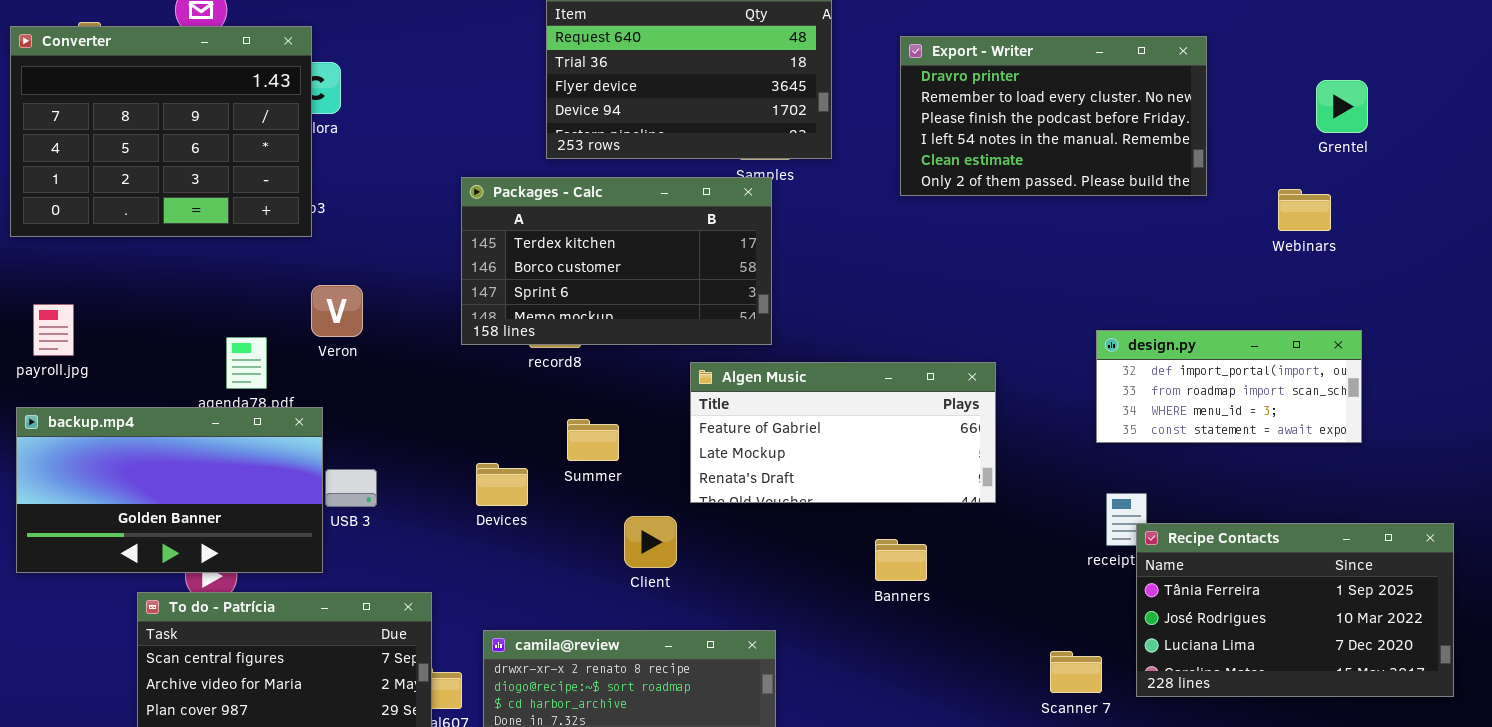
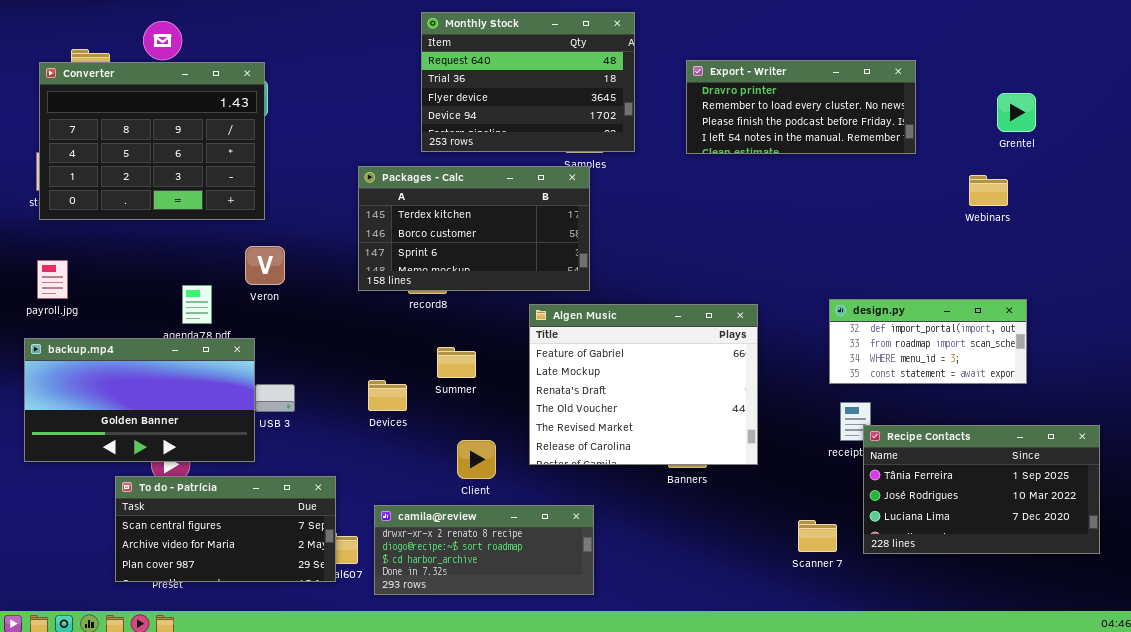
Converter: [10,26,312,237] -> [39,62,265,220], moved
Export - Writer: [900,36,1207,196] -> [686,60,916,154], resized
design.py: [1096,330,1362,443] -> [829,299,1027,384], moved
Algen Music: [690,362,996,503] -> [529,304,758,465], resized
Client: [624,516,677,568] -> [457,440,496,479], moved

